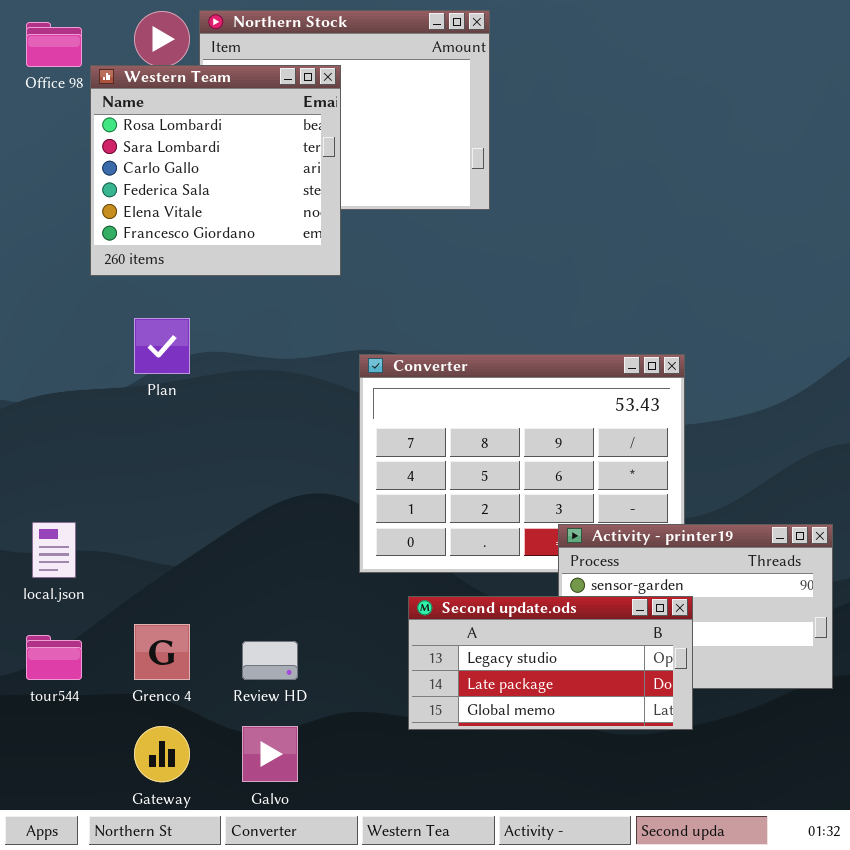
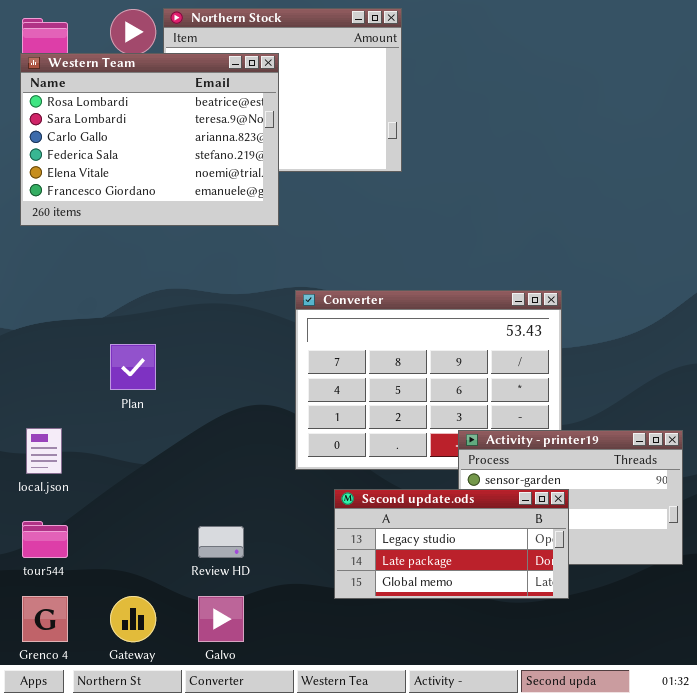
Western Team: [90,65,341,276] -> [20,53,279,226], resized
Plan: [134,318,190,374] -> [110,344,156,390], moved
Grenco 4: [134,624,190,680] -> [22,596,68,642], moved

